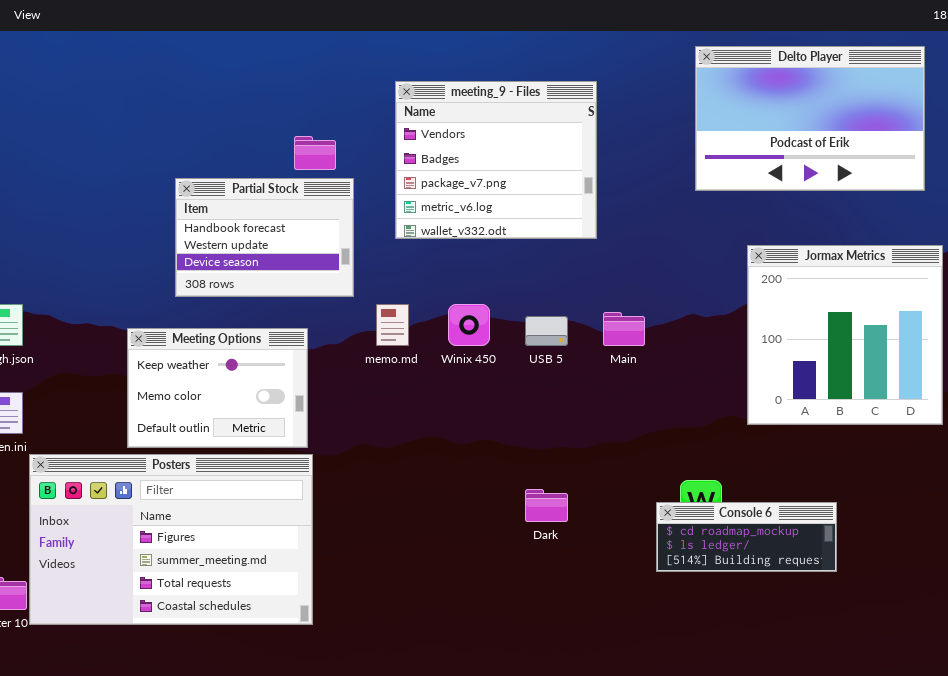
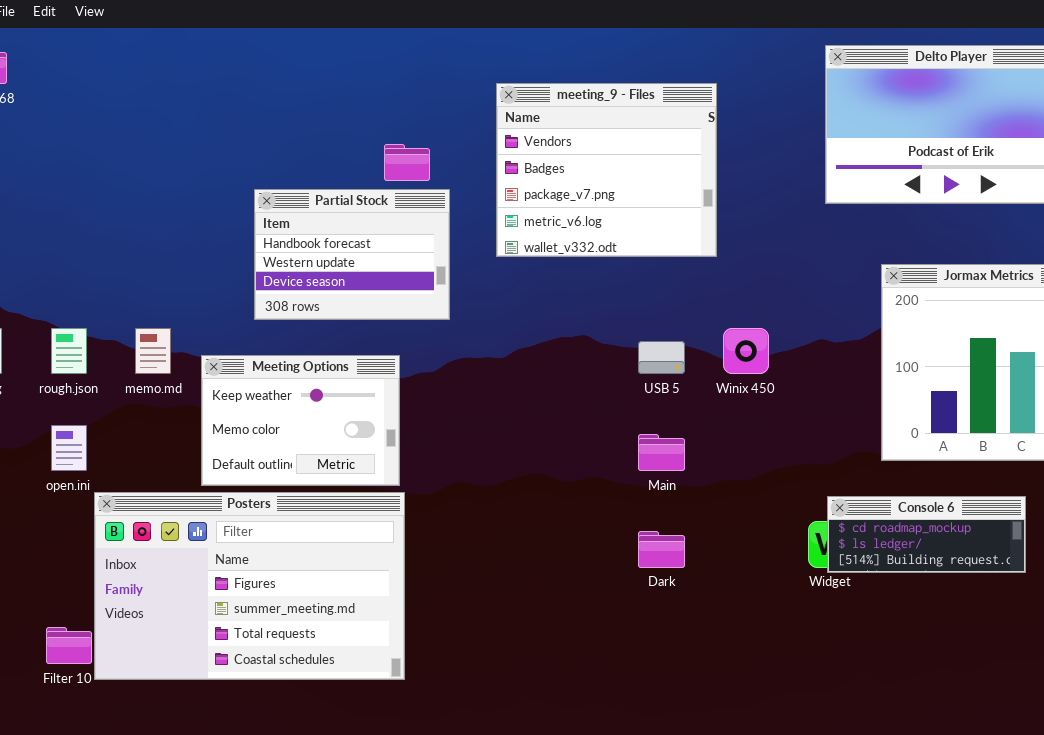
memo.md: [376,304,409,346] -> [135,328,171,374], moved
Winix 450: [448,304,490,346] -> [723,328,769,374], moved
Main: [603,312,645,346] -> [638,434,685,471], moved
Console 6: [656,502,837,572] -> [827,496,1026,573], moved

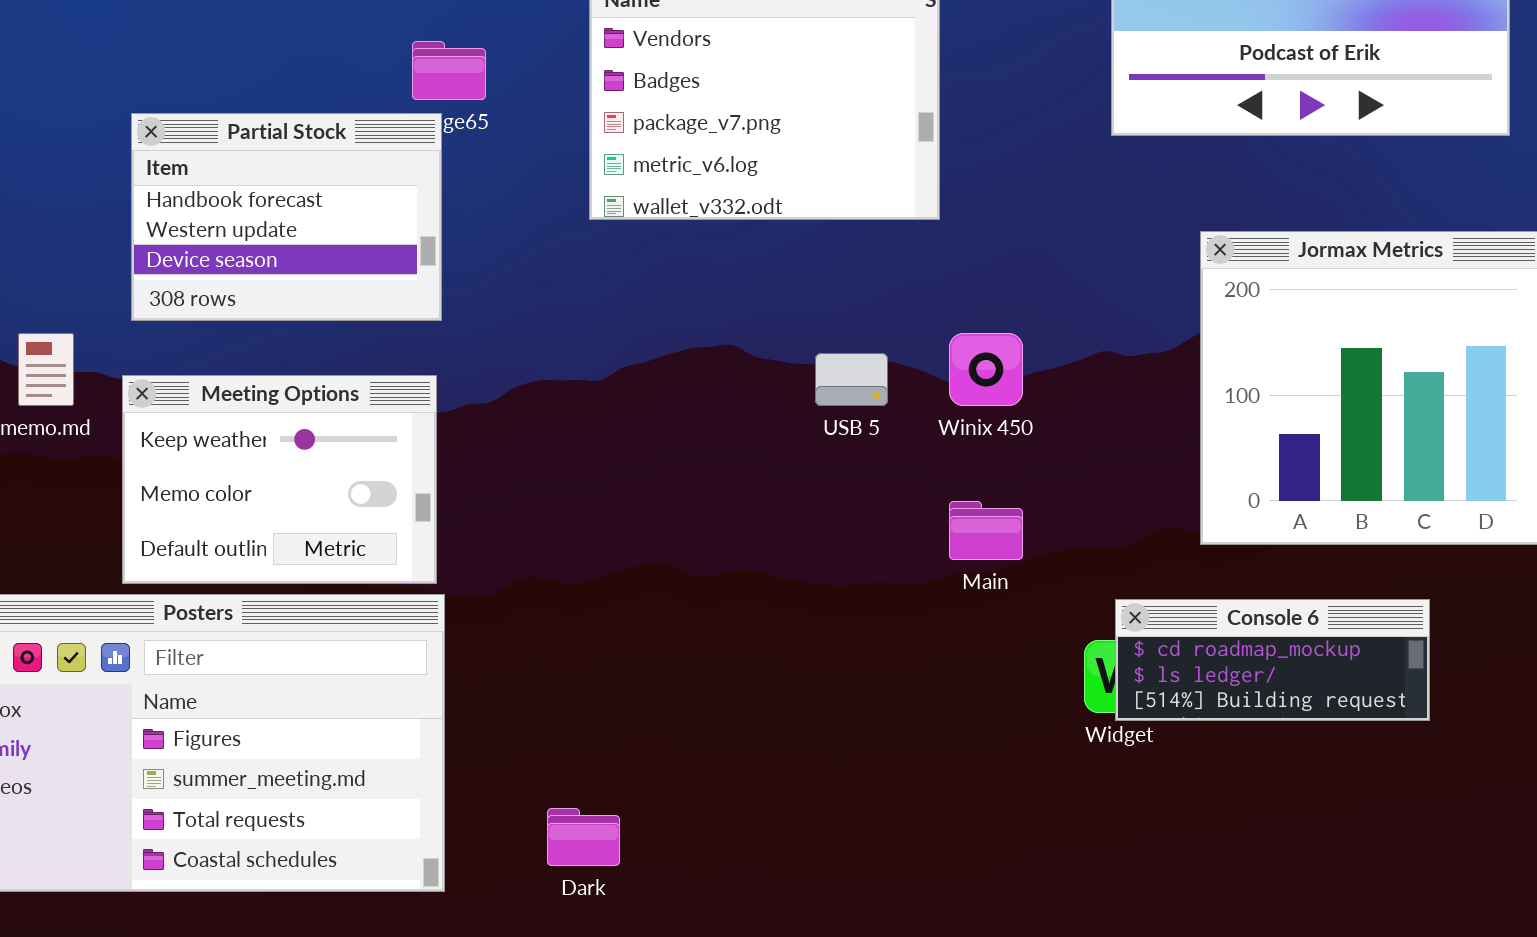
Partial Stock: [254,189,450,320] -> [131,113,442,321], moved
Main: [638,434,685,471] -> [949,501,1023,560], moved
Dark: [638,531,685,568] -> [547,808,620,866], moved

